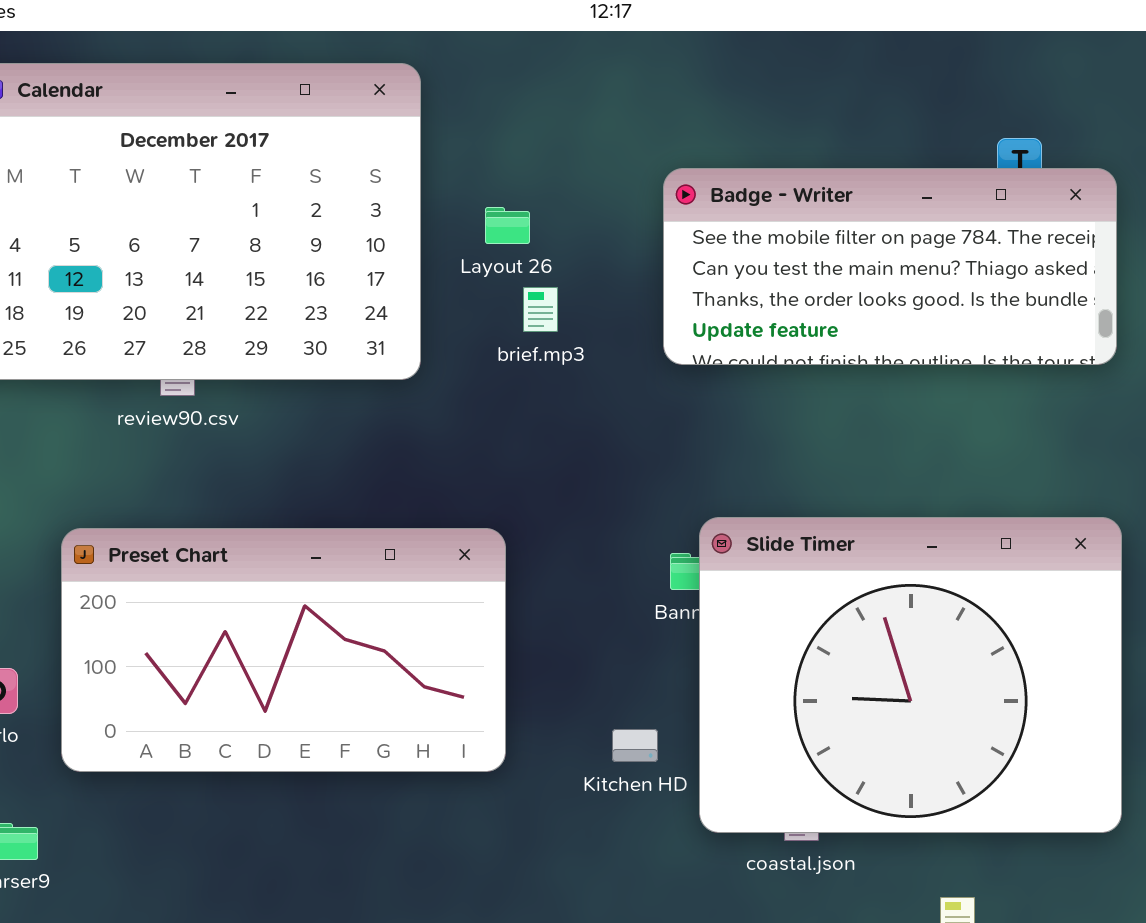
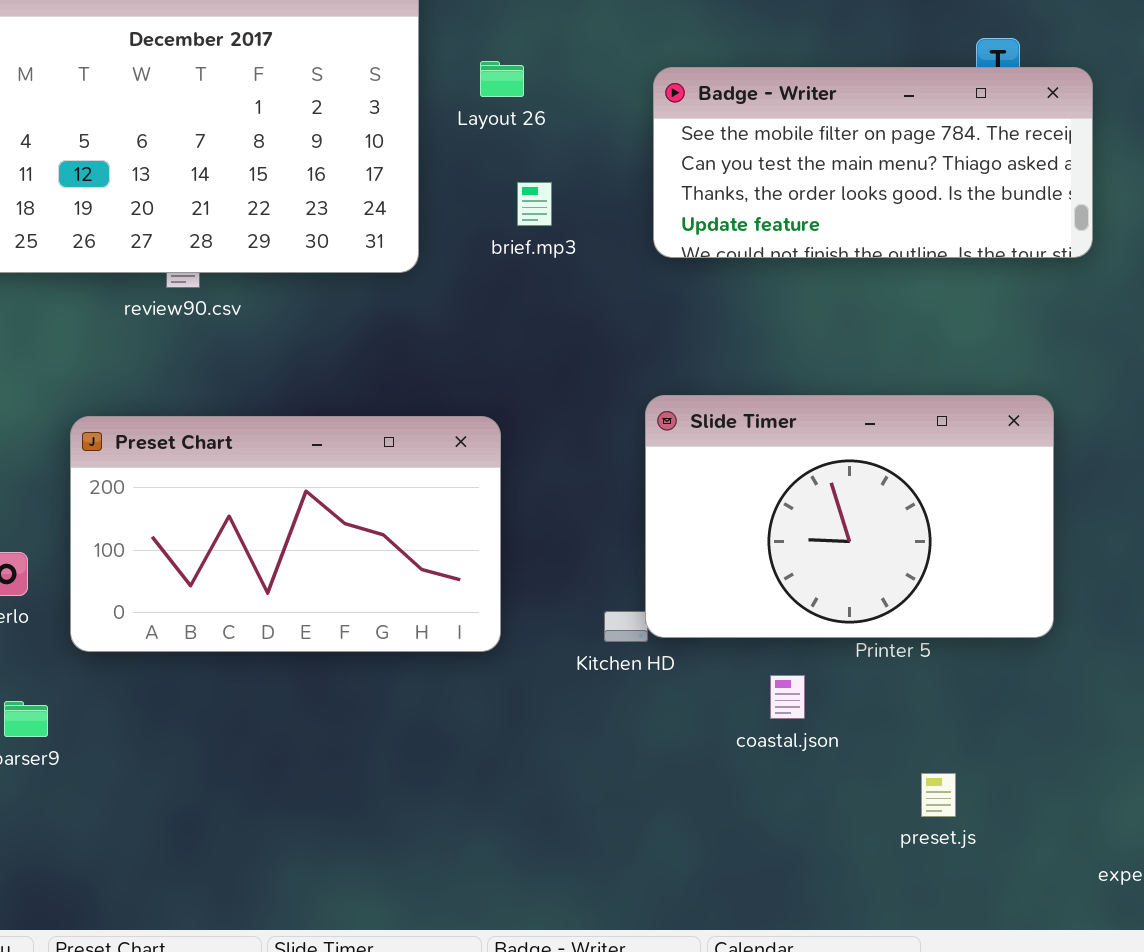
Layout 26: [485,207,530,244] -> [480,61,524,97], moved
Slide Timer: [699,517,1122,833] -> [645,395,1054,638], moved, resized

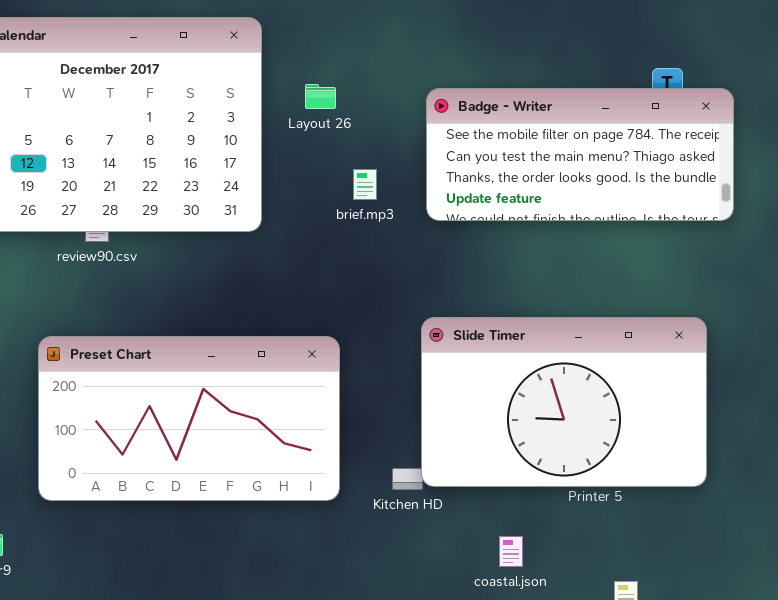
brief.mp3: [517,182,552,226] -> [353,169,377,200], moved
Preset Chart: [70,416,501,652] -> [38,336,340,501], moved
coastal.json: [770,675,805,719] -> [499,536,523,567], moved

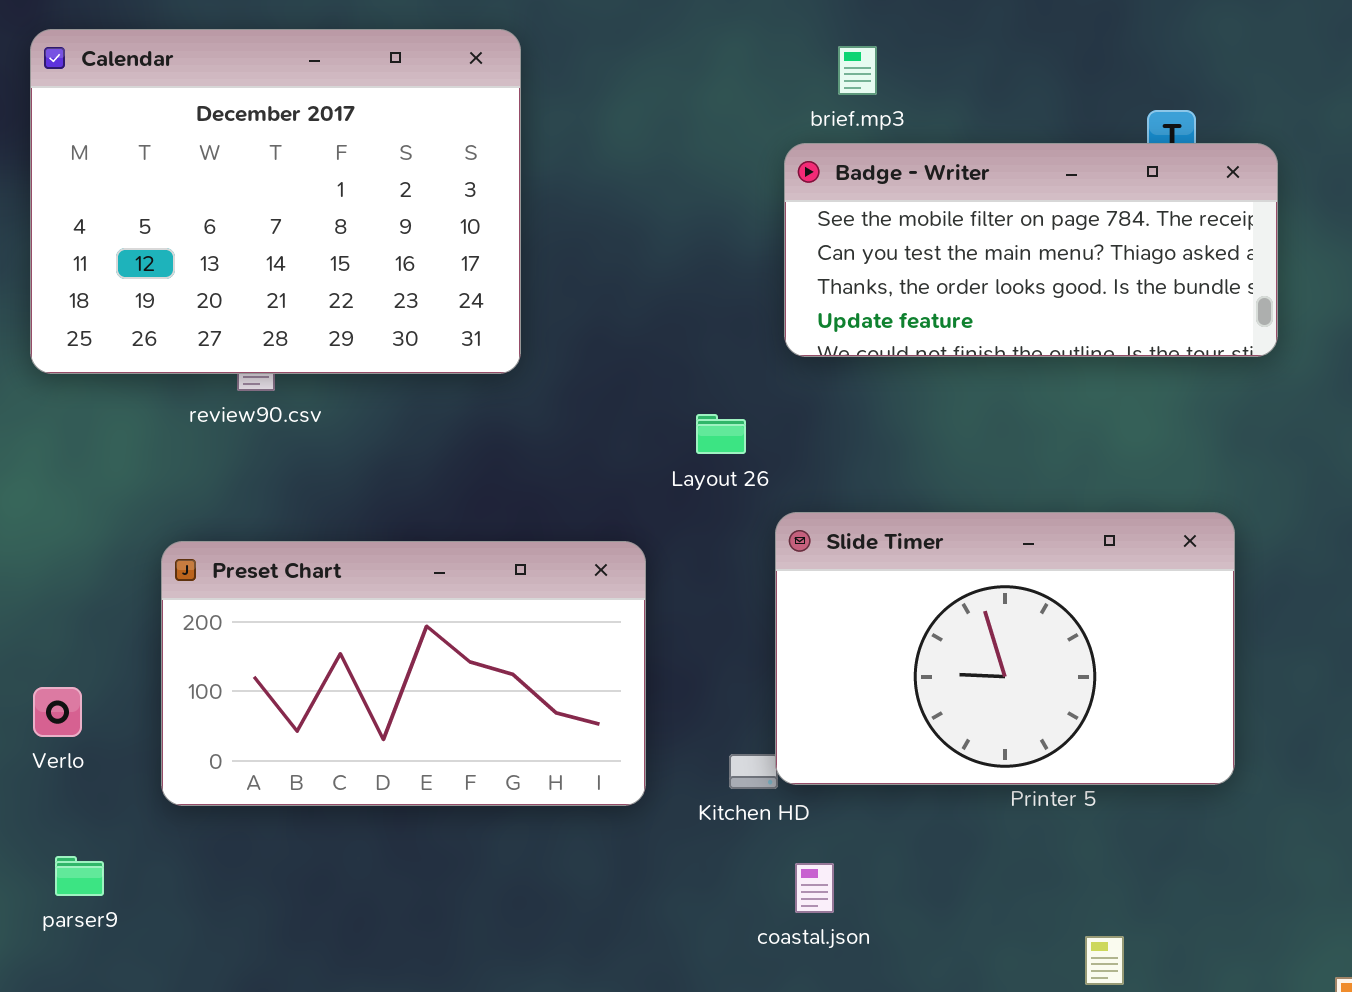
Layout 26: [305,84,336,109] -> [696,414,746,454], moved
brief.mp3: [353,169,377,200] -> [838,46,877,95], moved
coastal.json: [499,536,523,567] -> [795,863,834,913], moved

